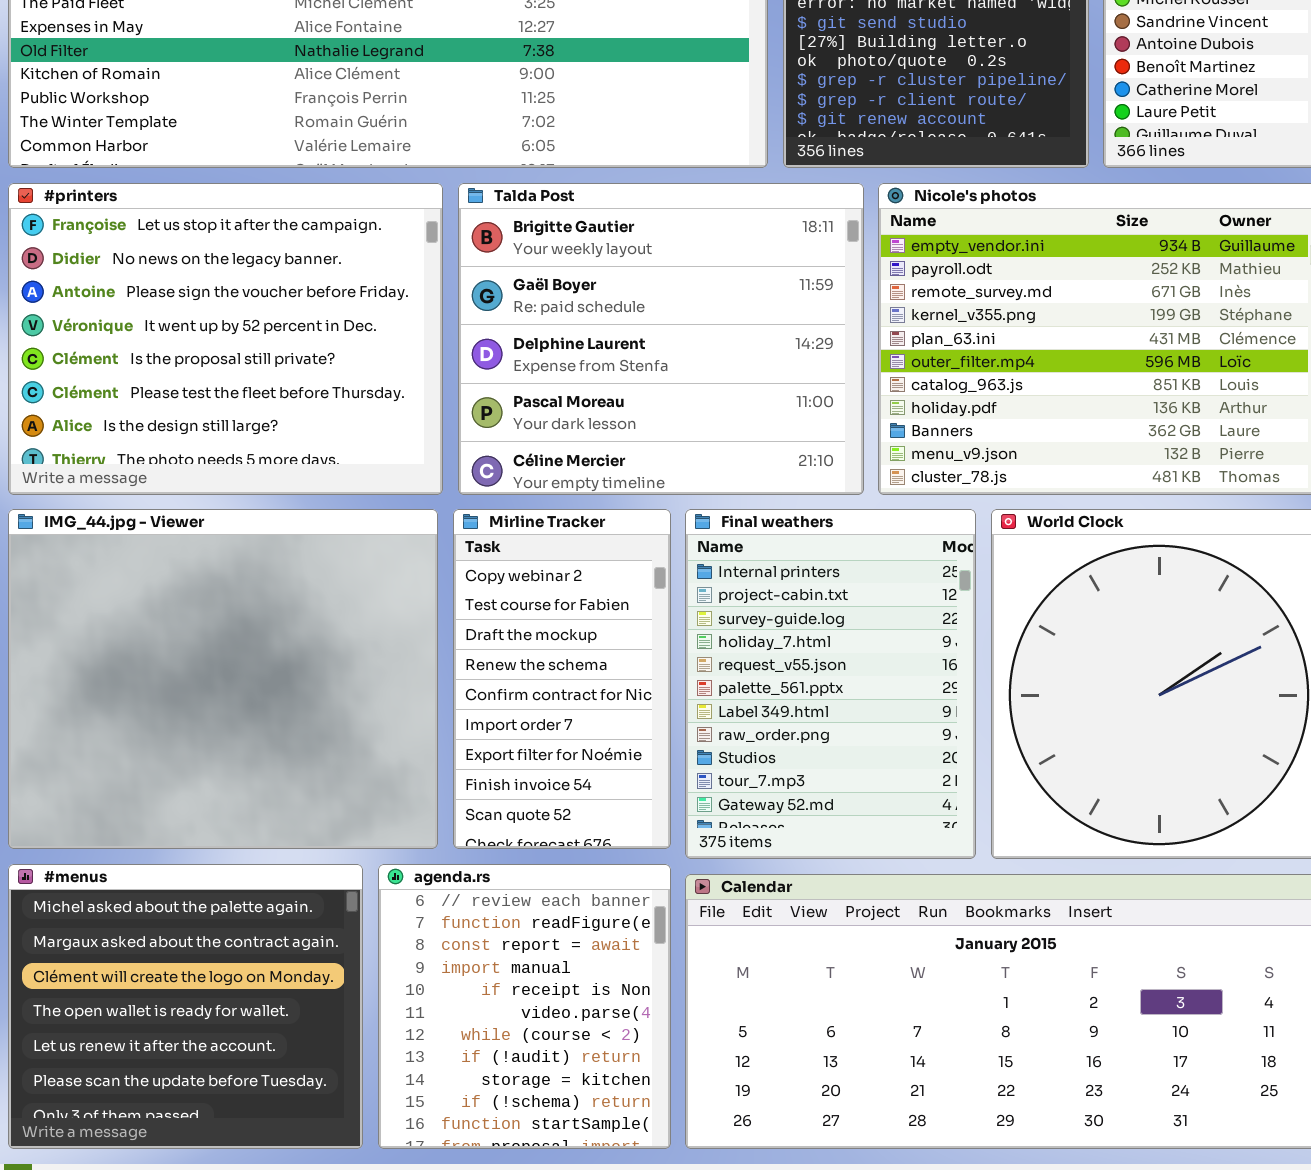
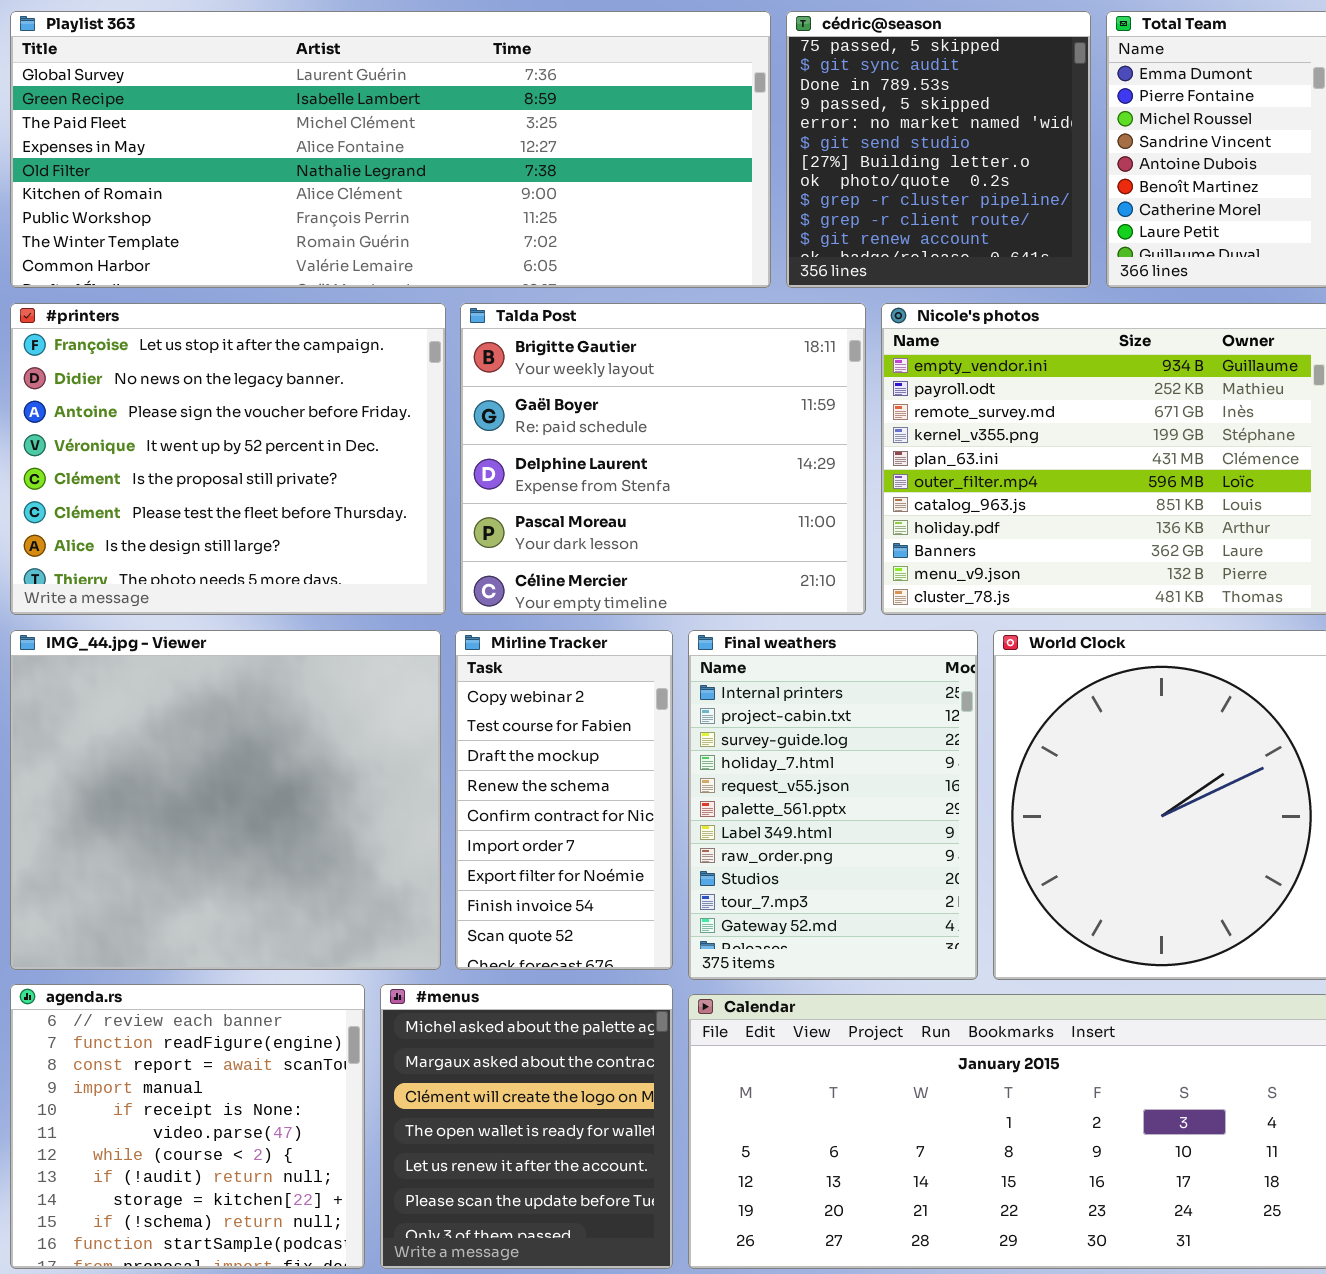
#menus: [8,864,363,1149] -> [380,984,673,1269], moved, resized
agenda.rs: [378,864,671,1149] -> [10,984,365,1269], moved, resized

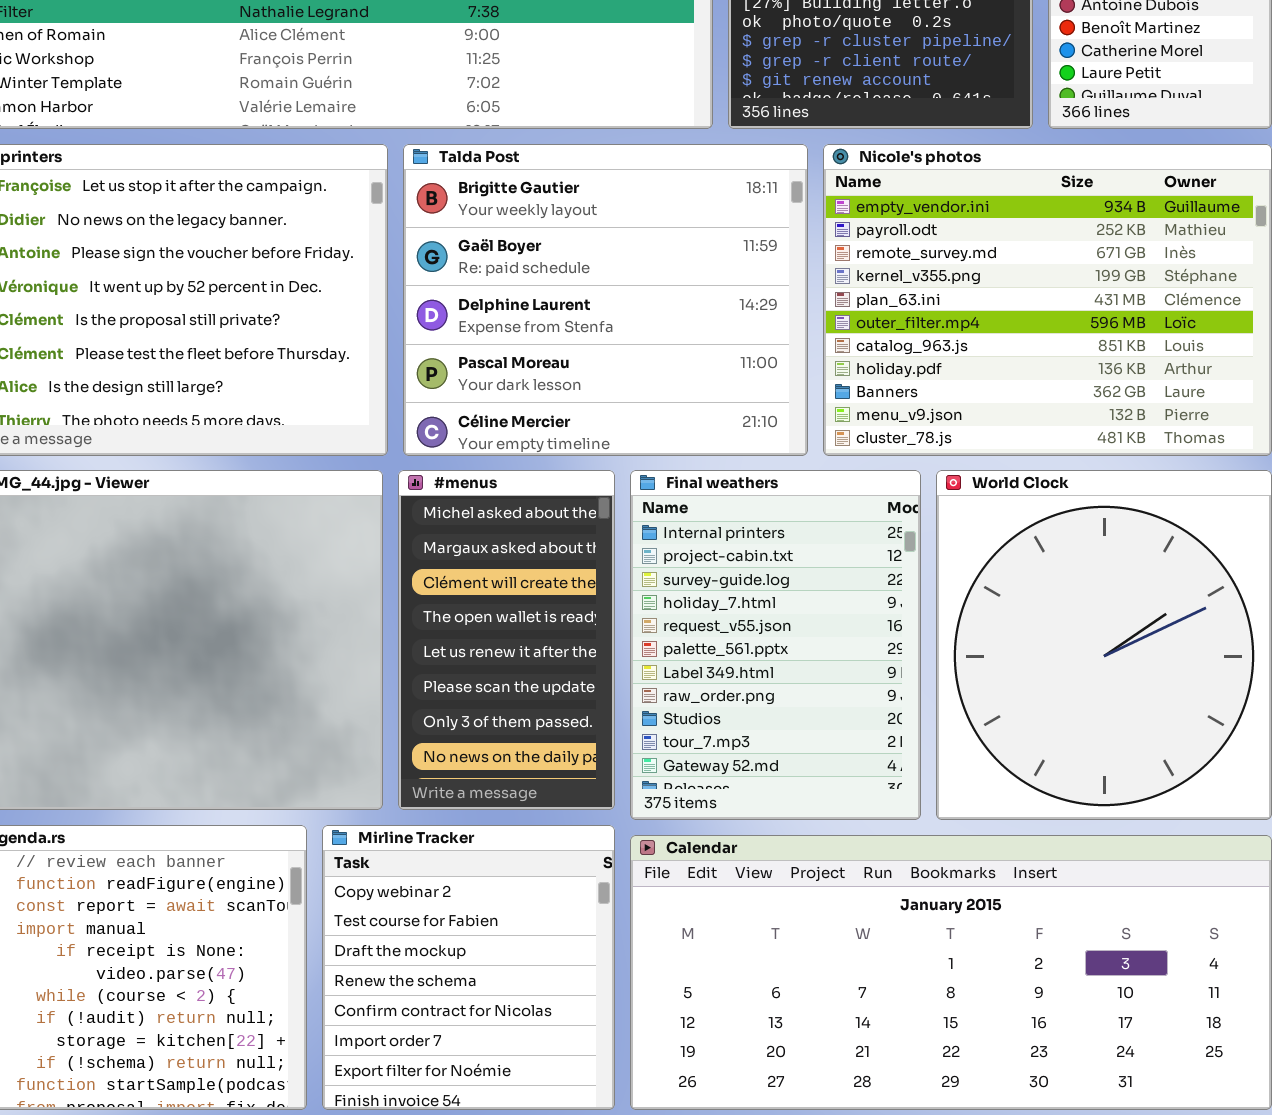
Mirline Tracker: [455,630,673,970] -> [322,825,615,1110], moved, resized
#menus: [380,984,673,1269] -> [398,470,615,810], moved, resized

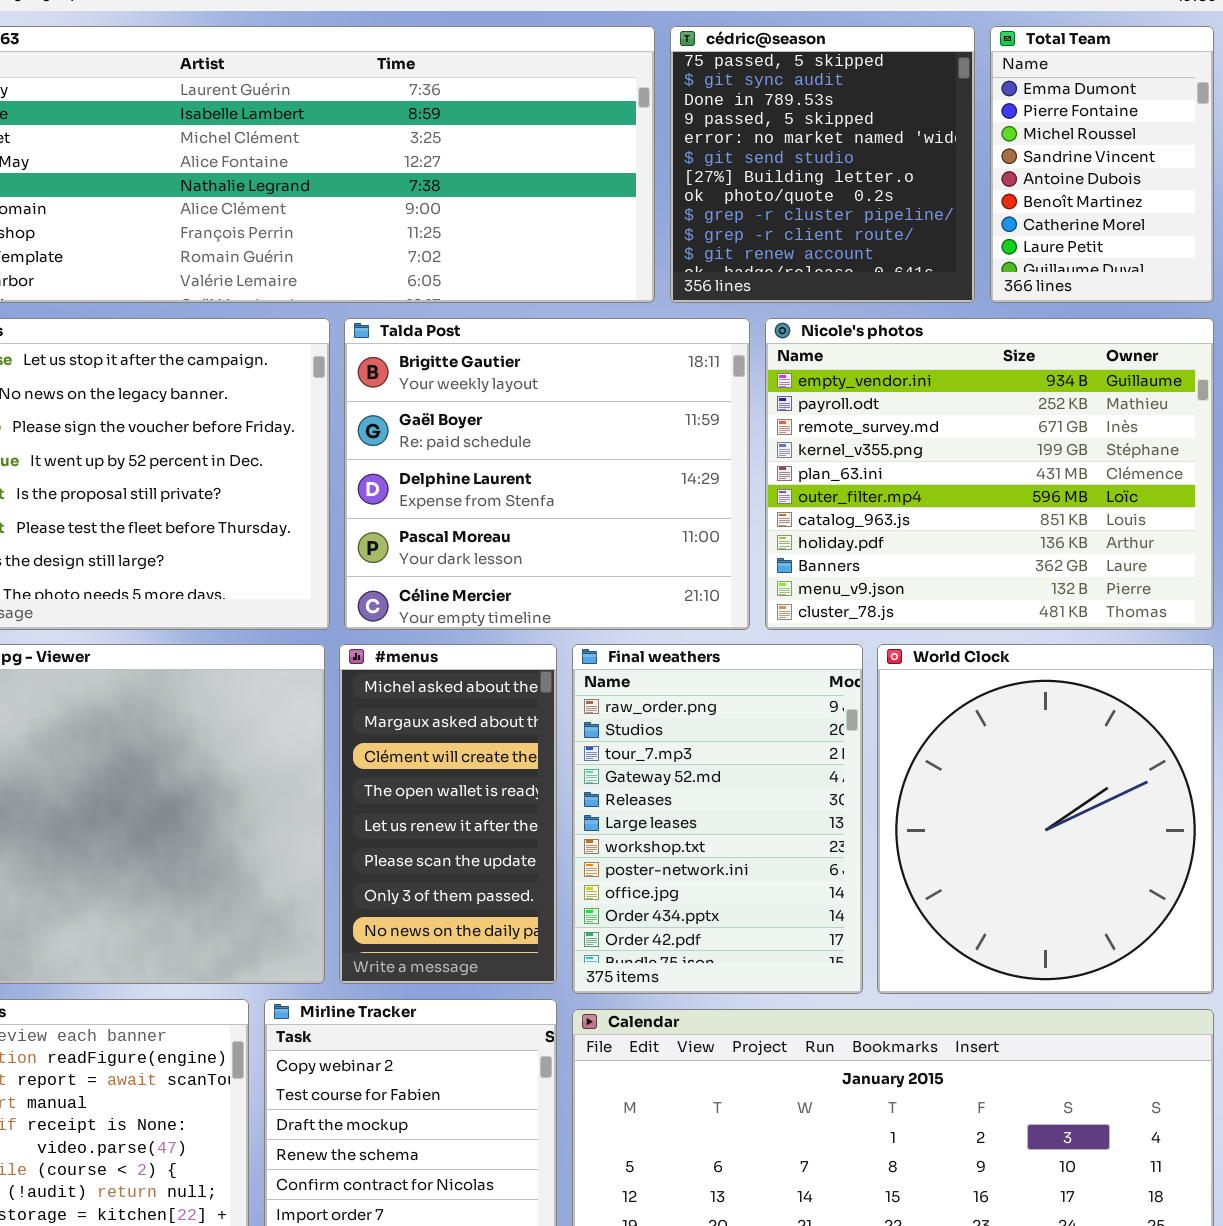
Final weathers: [630,470,921,820] -> [572,644,863,994], scrolled down 7 rows

